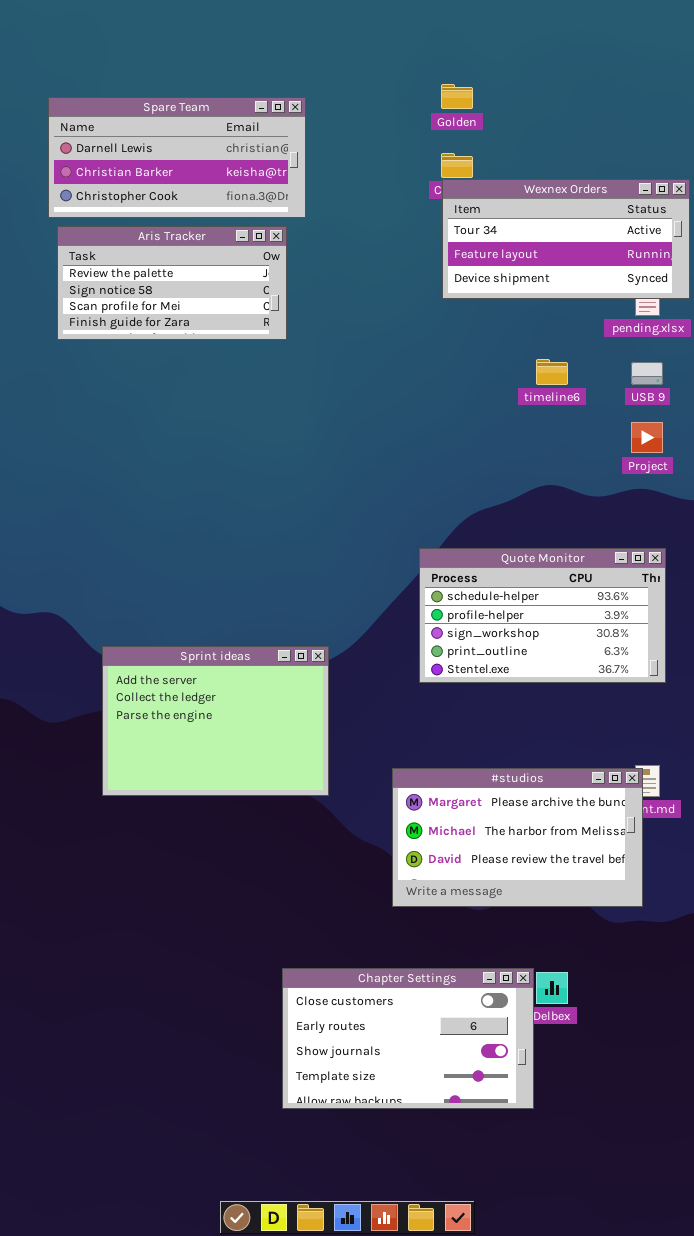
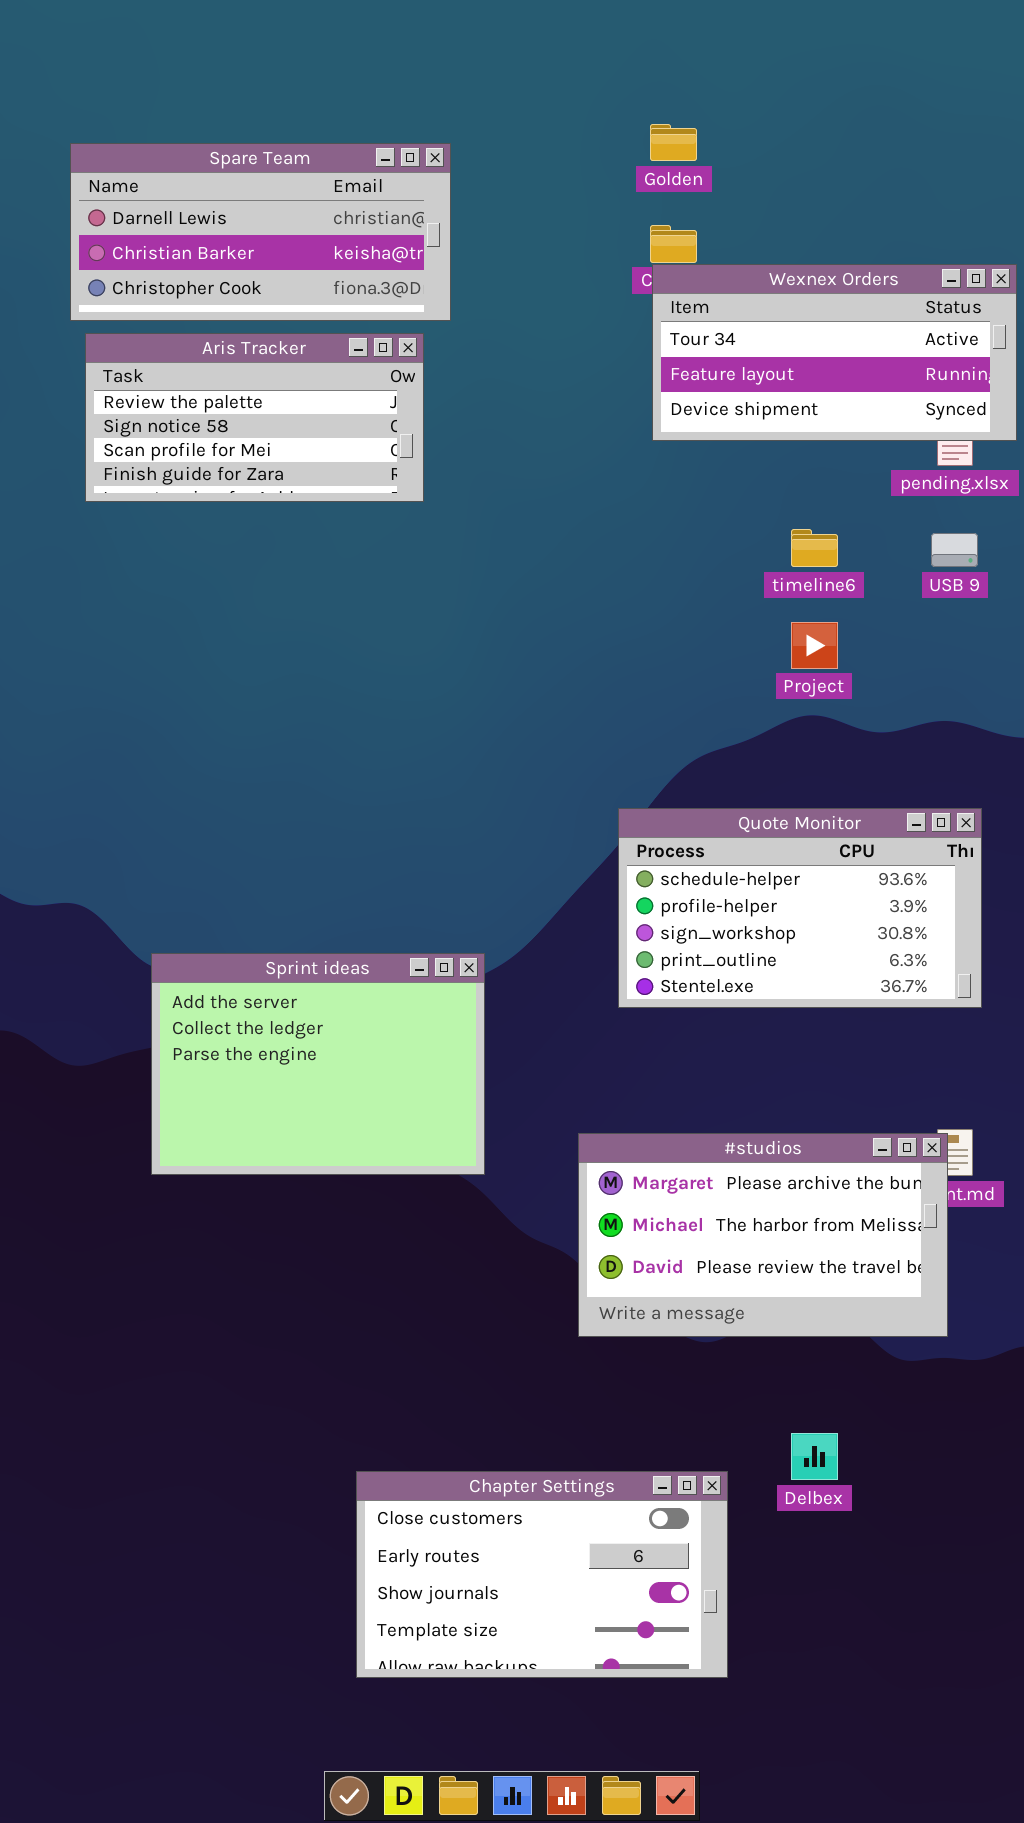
Project: [631,422,663,453] -> [791,622,838,669], moved
Chapter Settings: [282,968,534,1109] -> [356,1471,728,1678], moved

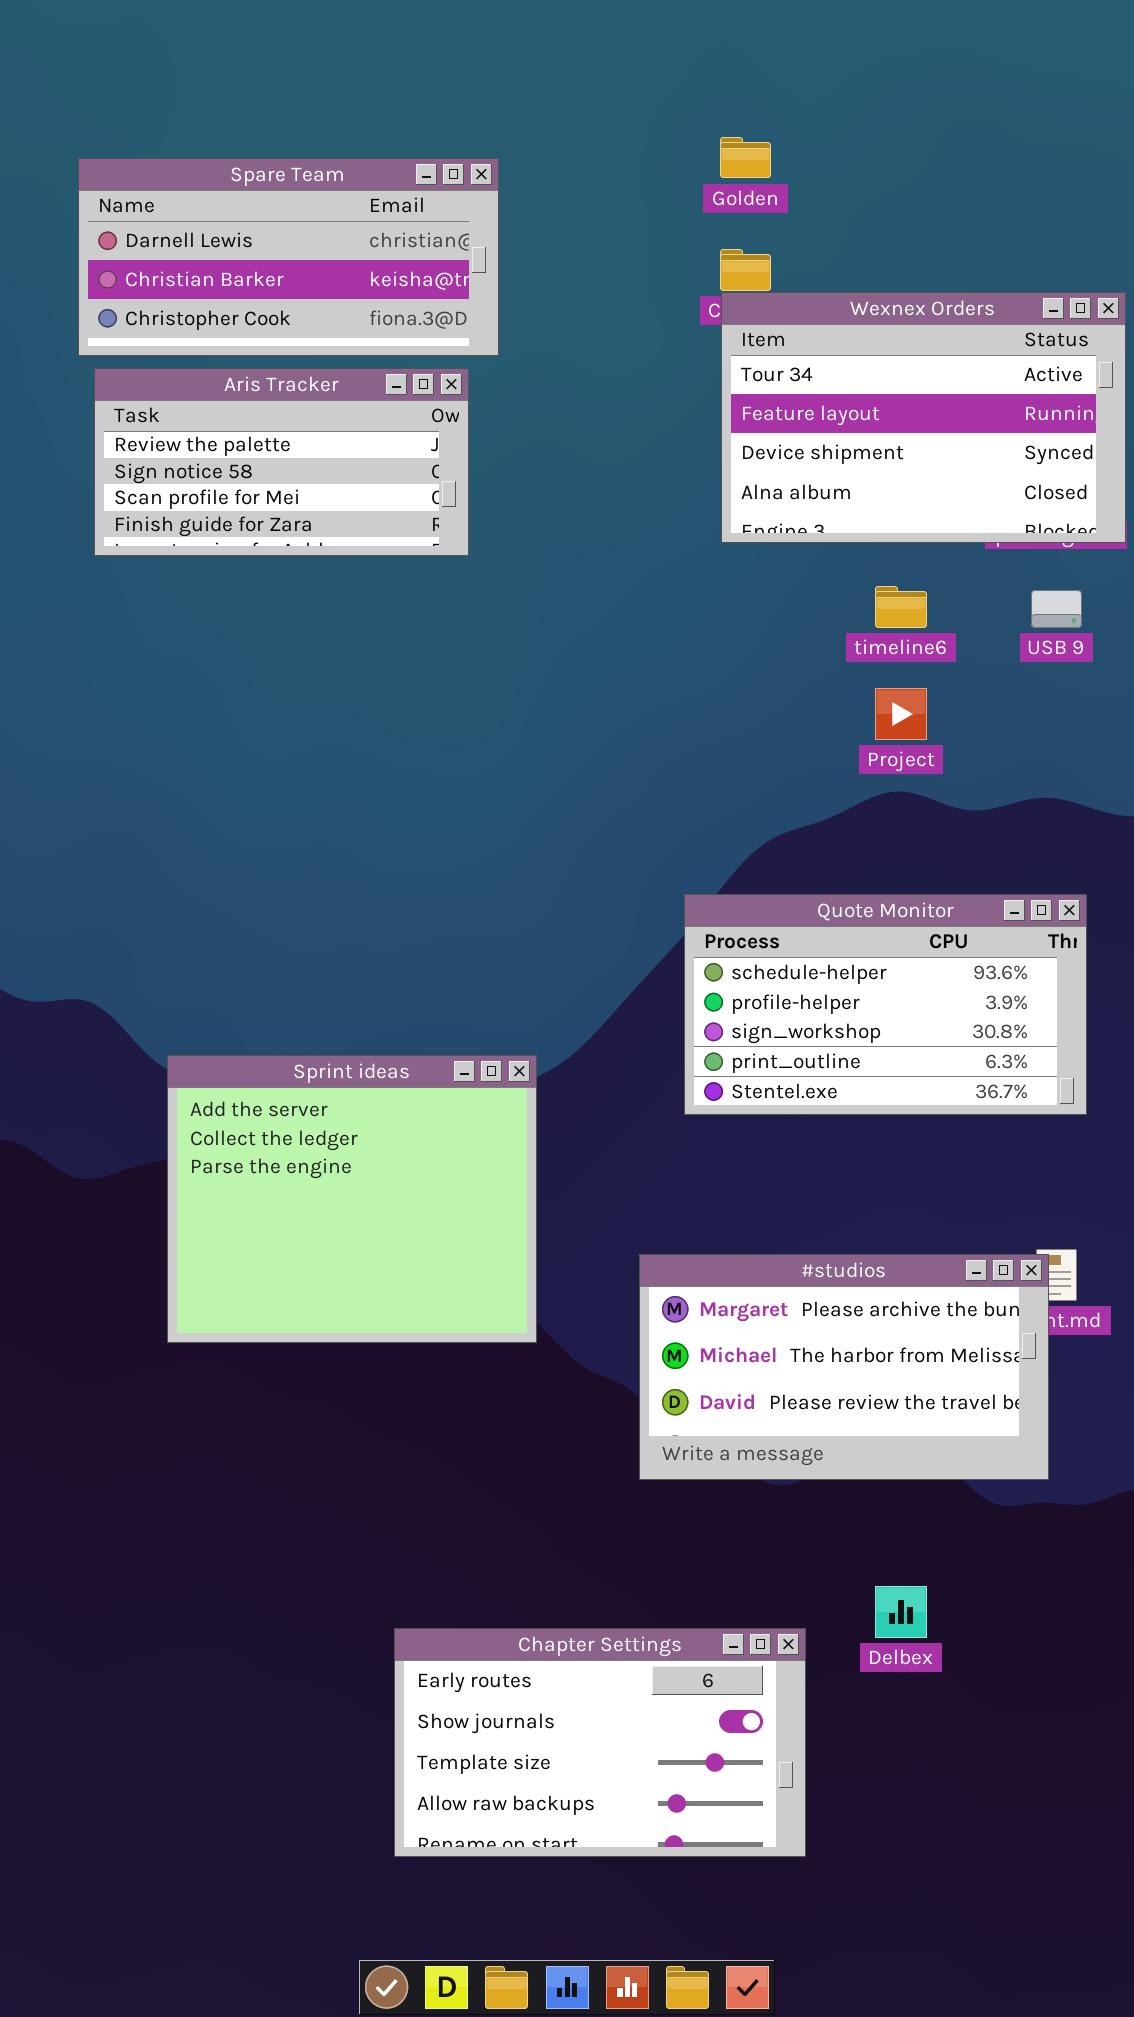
Wexnex Orders: [652,264,1017,441] -> [721,292,1126,543], resized
Sprint ideas: [151,953,485,1175] -> [167,1055,537,1343], resized
Chapter Settings: [356,1471,728,1678] -> [394,1628,806,1857], scrolled down 1 row

